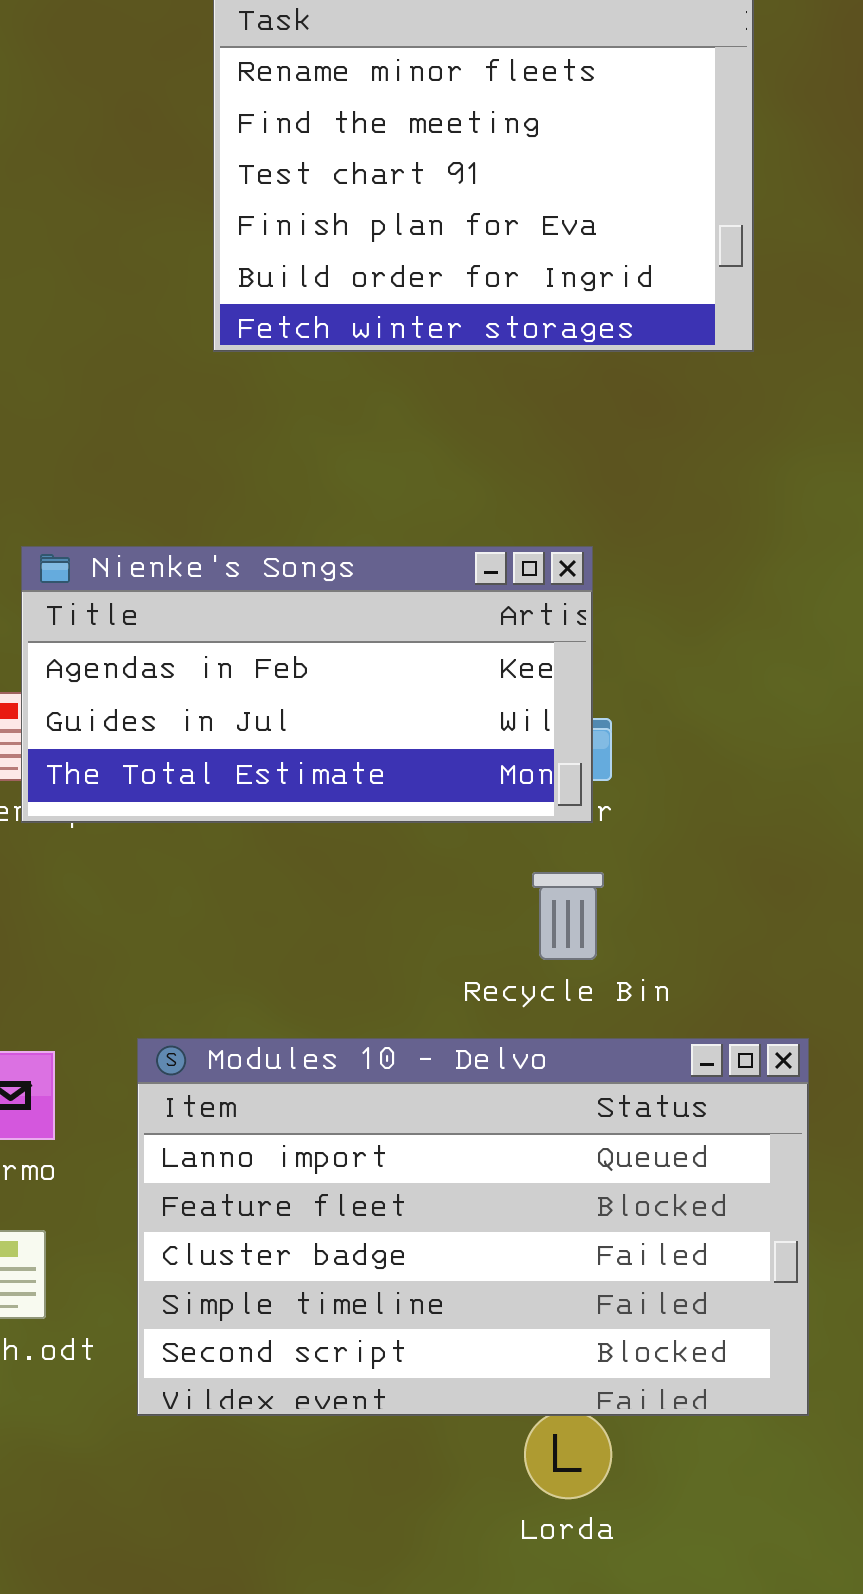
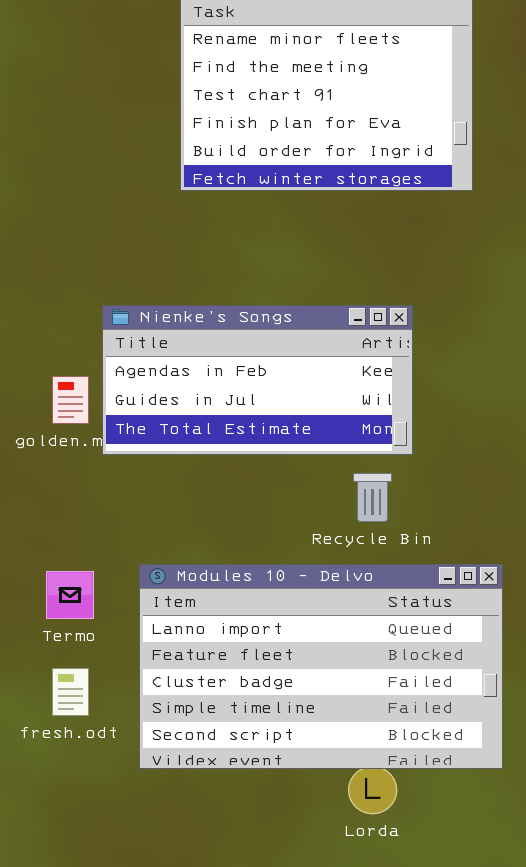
Nienke's Songs: [21,546,593,823] -> [102,305,413,455], moved

